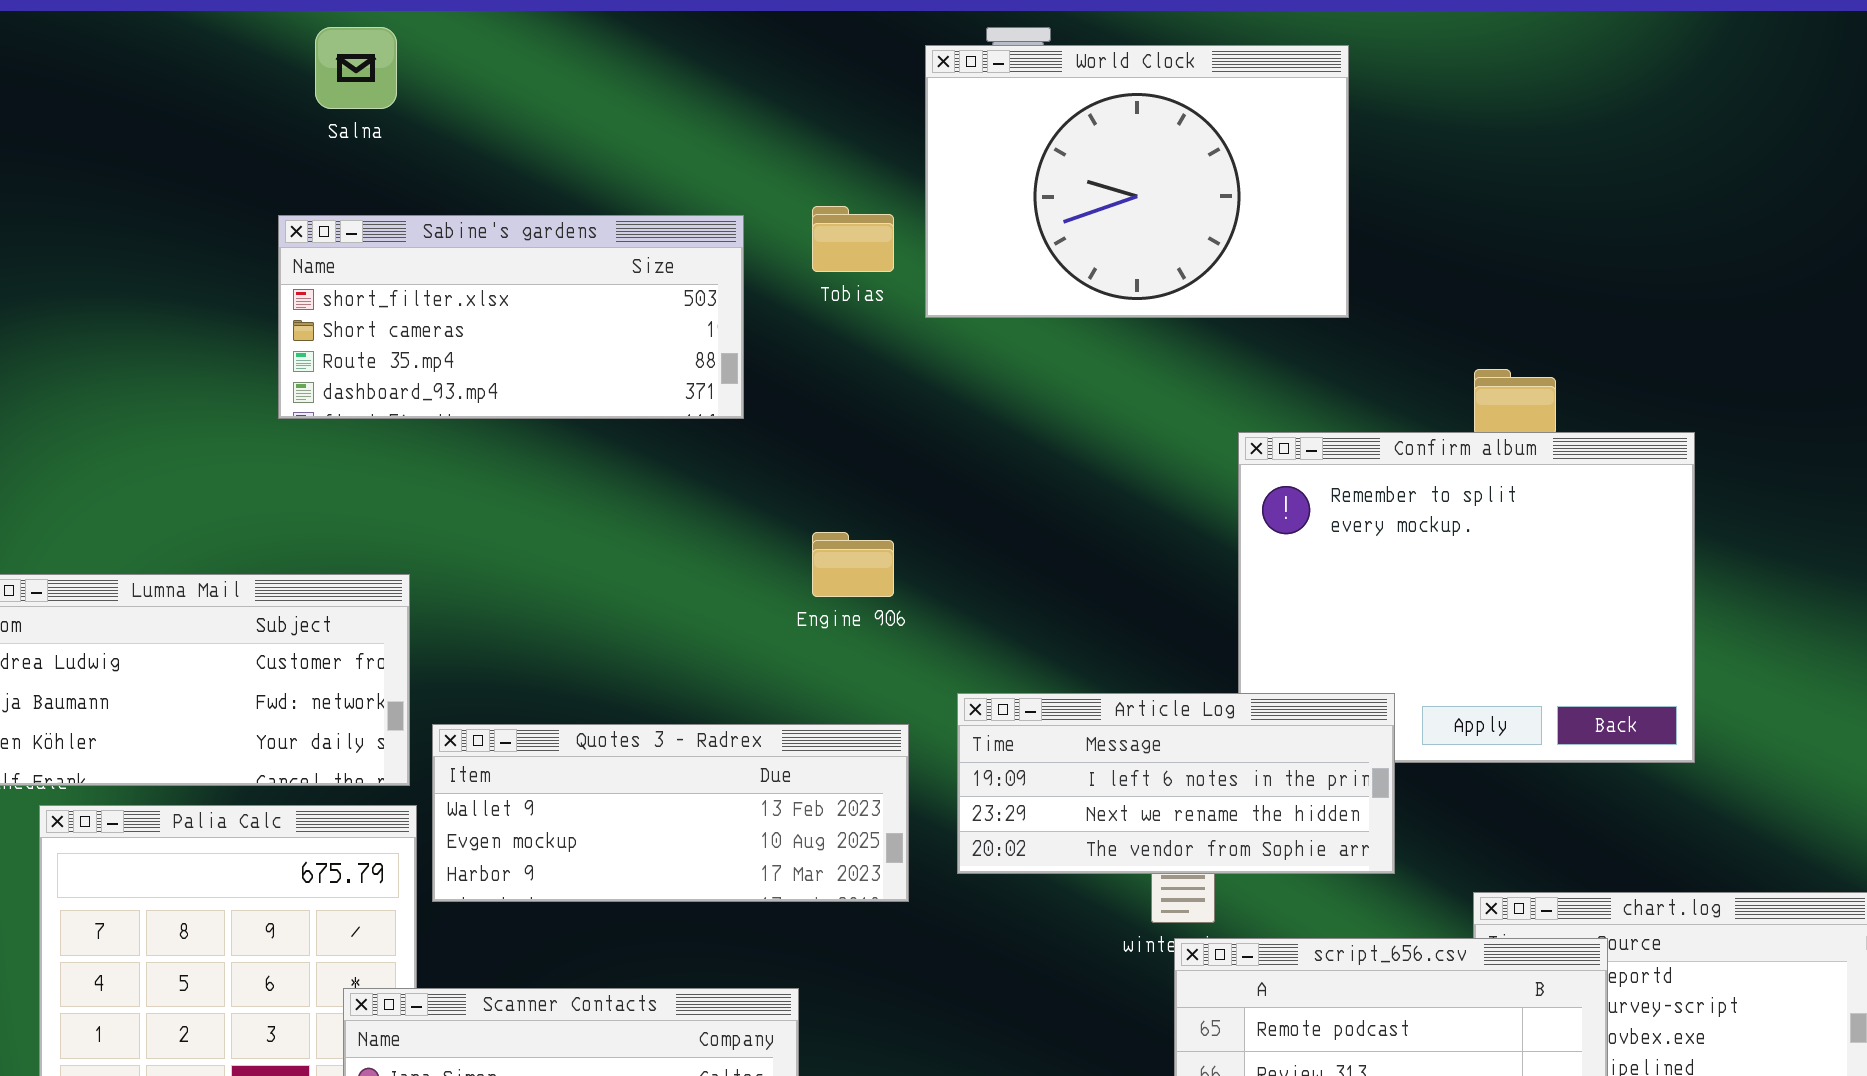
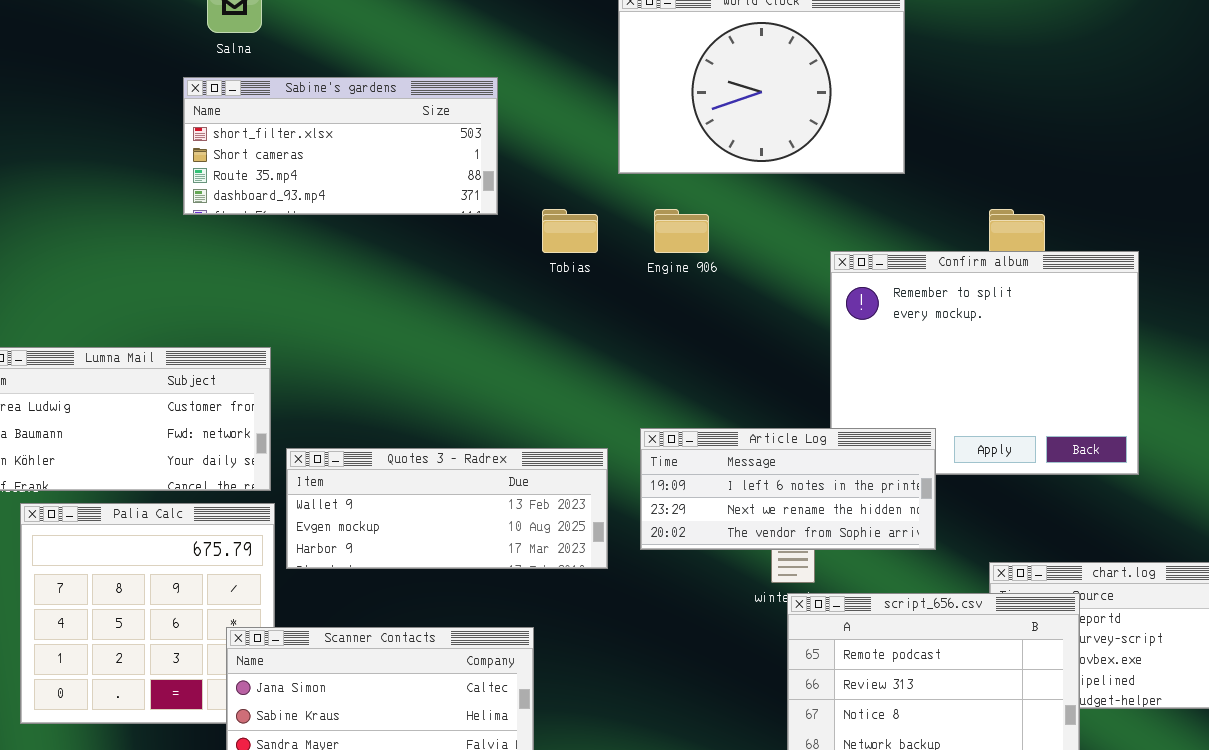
Tobias: [812,206,894,272] -> [542,209,598,253], moved
Sabine's gardens: [278,215,744,419] -> [183,77,498,215], moved
Engine 906: [812,532,894,597] -> [654,209,709,253], moved

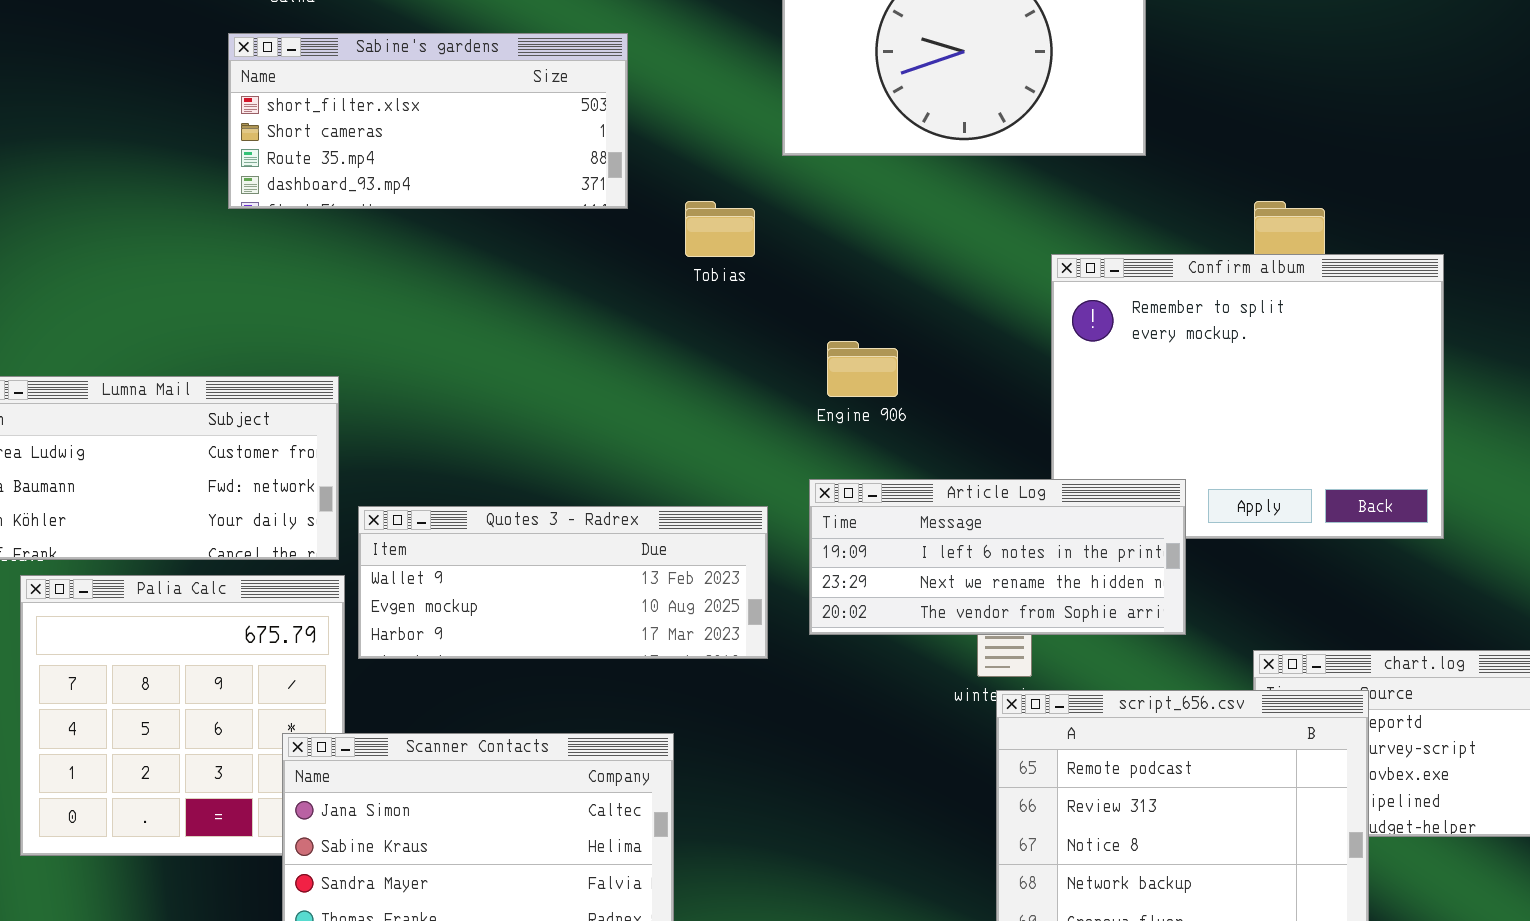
Engine 906: [654,209,709,253] -> [827,341,898,397], moved

